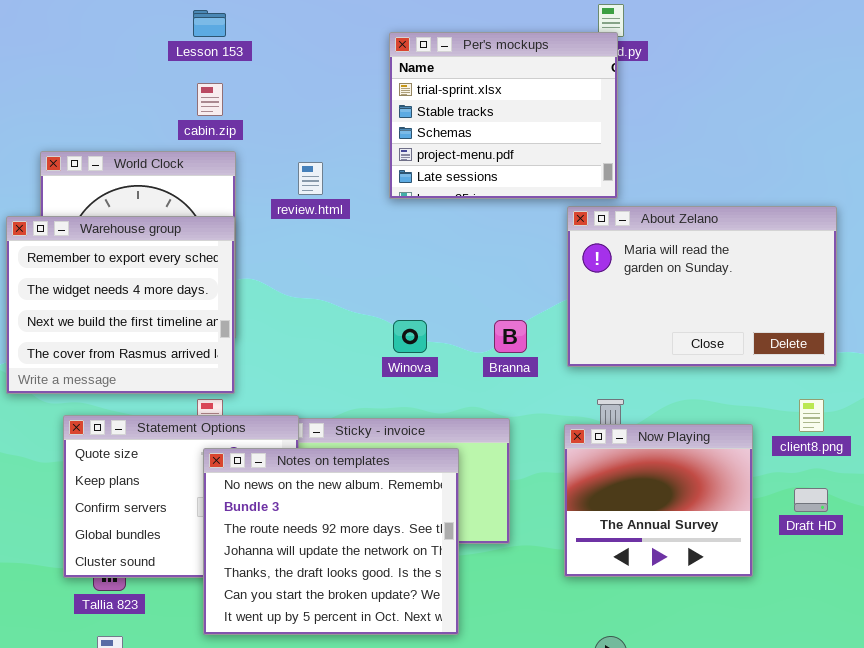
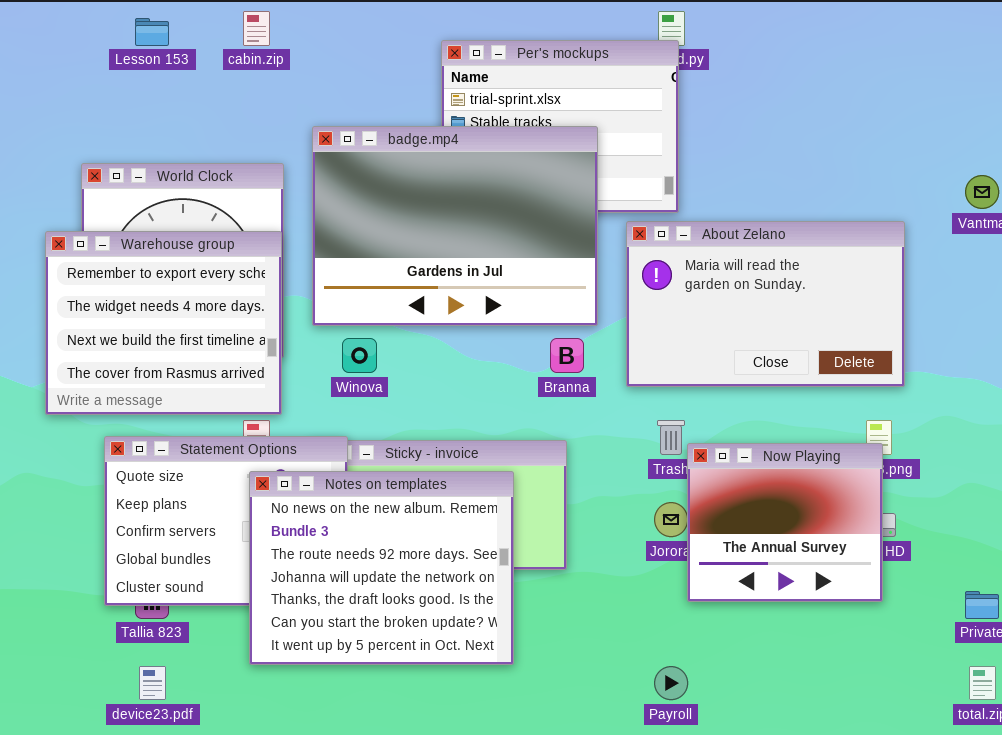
Lesson 153: [193,10,226,37] -> [135,18,169,46], moved
cabin.zip: [197,83,223,116] -> [243,11,270,46], moved
badge.mp4: none -> [312,126,598,326], opened
Winova: [393,320,427,353] -> [342,338,377,373], moved
Now Playing: [564,424,753,577] -> [687,443,883,602], moved

